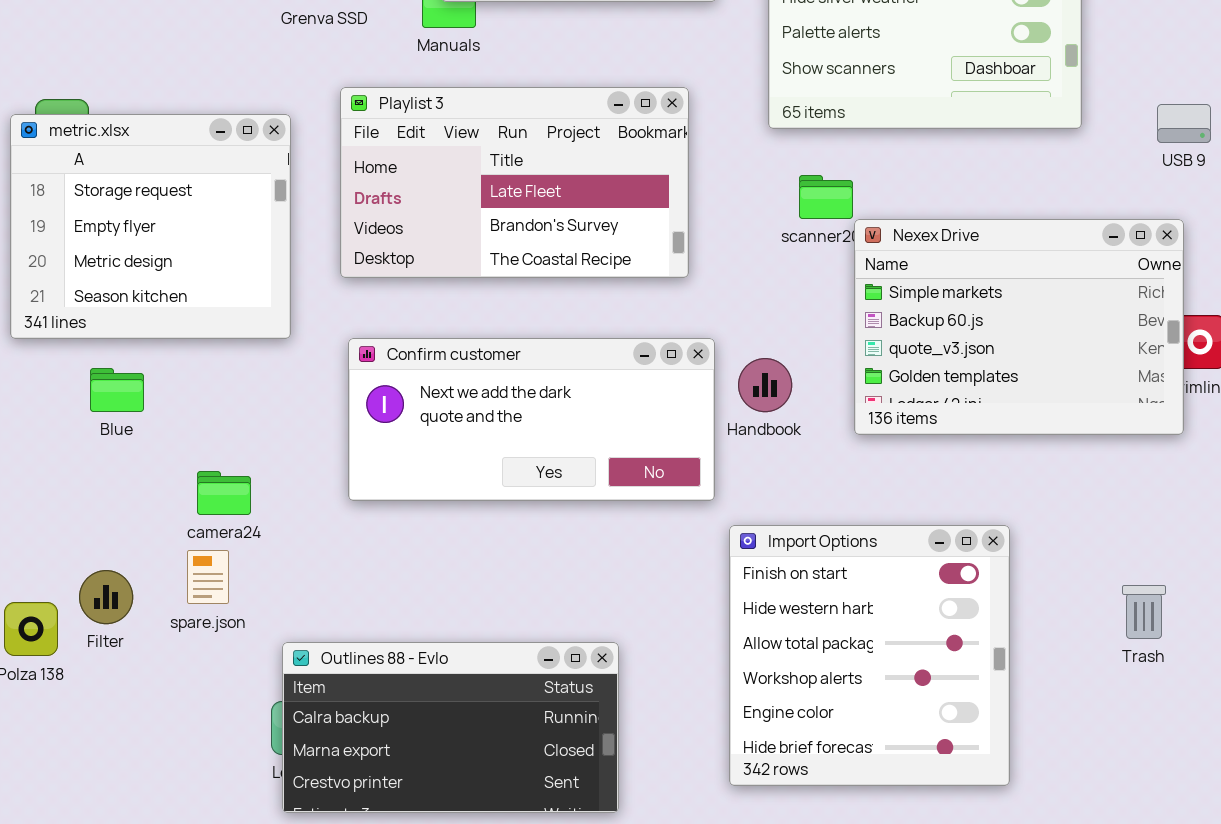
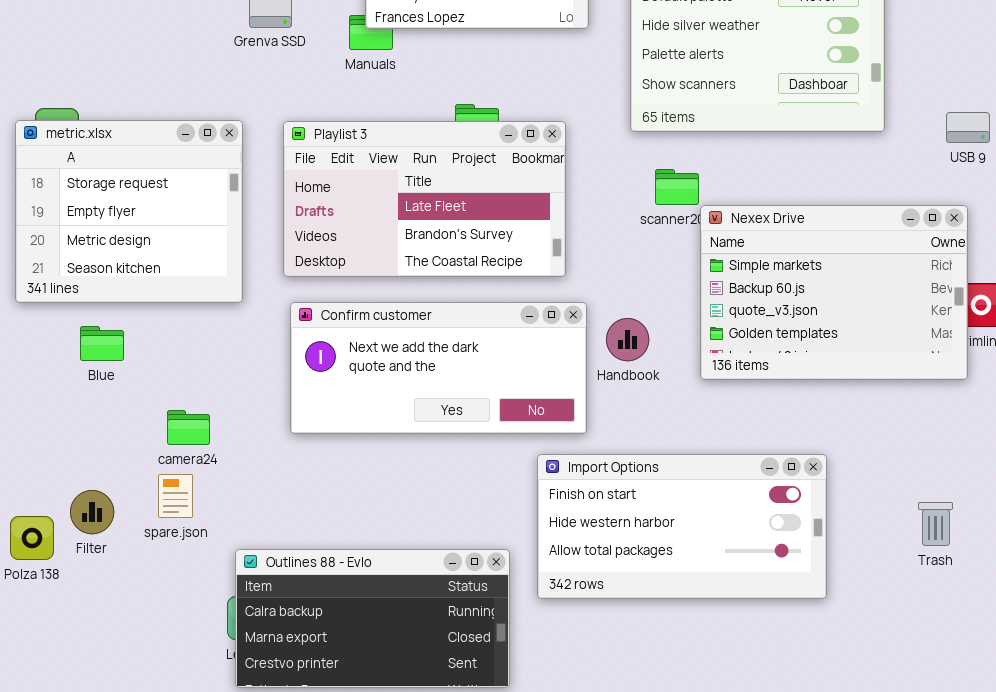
Playlist 3: [340,87,689,278] -> [283,121,566,277], moved
Import Options: [729,525,1010,786] -> [537,454,827,599], resized

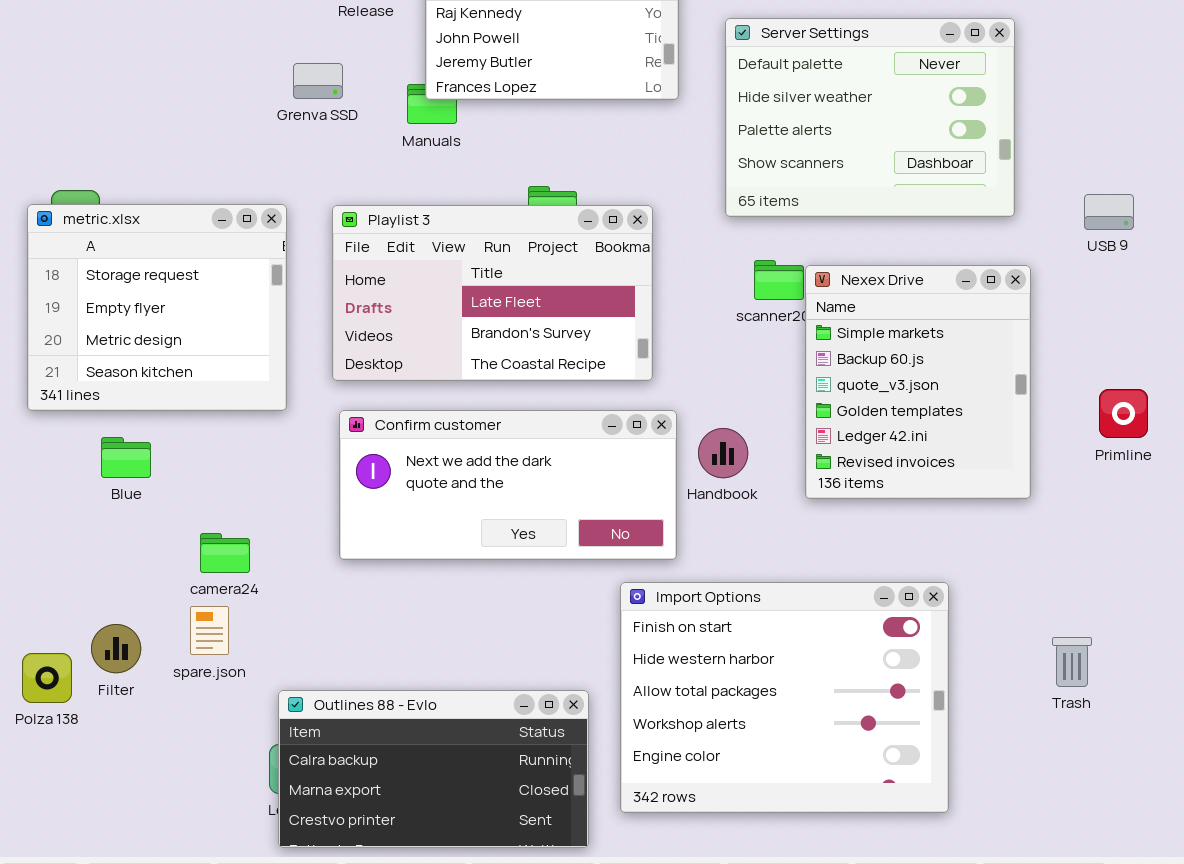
Nexex Drive: [700,205,968,380] -> [805,265,1031,499], resized
Import Options: [537,454,827,599] -> [620,582,949,813], resized

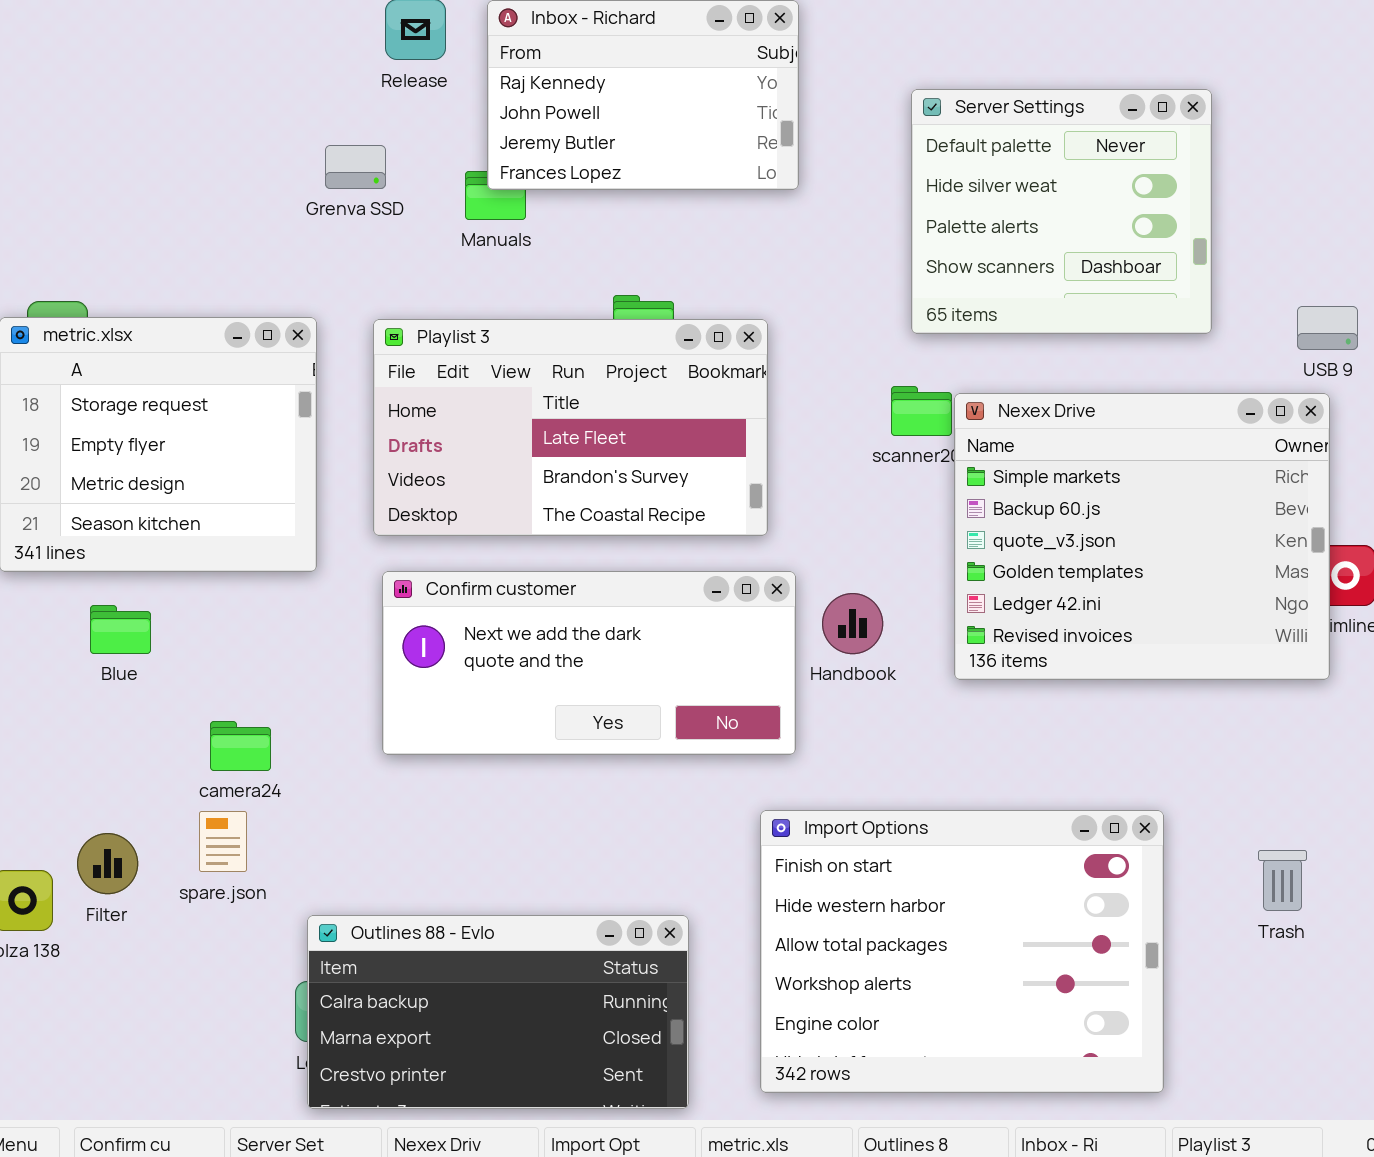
Server Settings: [725,18,1015,217] -> [911,89,1212,334], resized
Nexex Drive: [805,265,1031,499] -> [954,393,1330,680], resized
Import Options: [620,582,949,813] -> [760,810,1164,1093], moved

